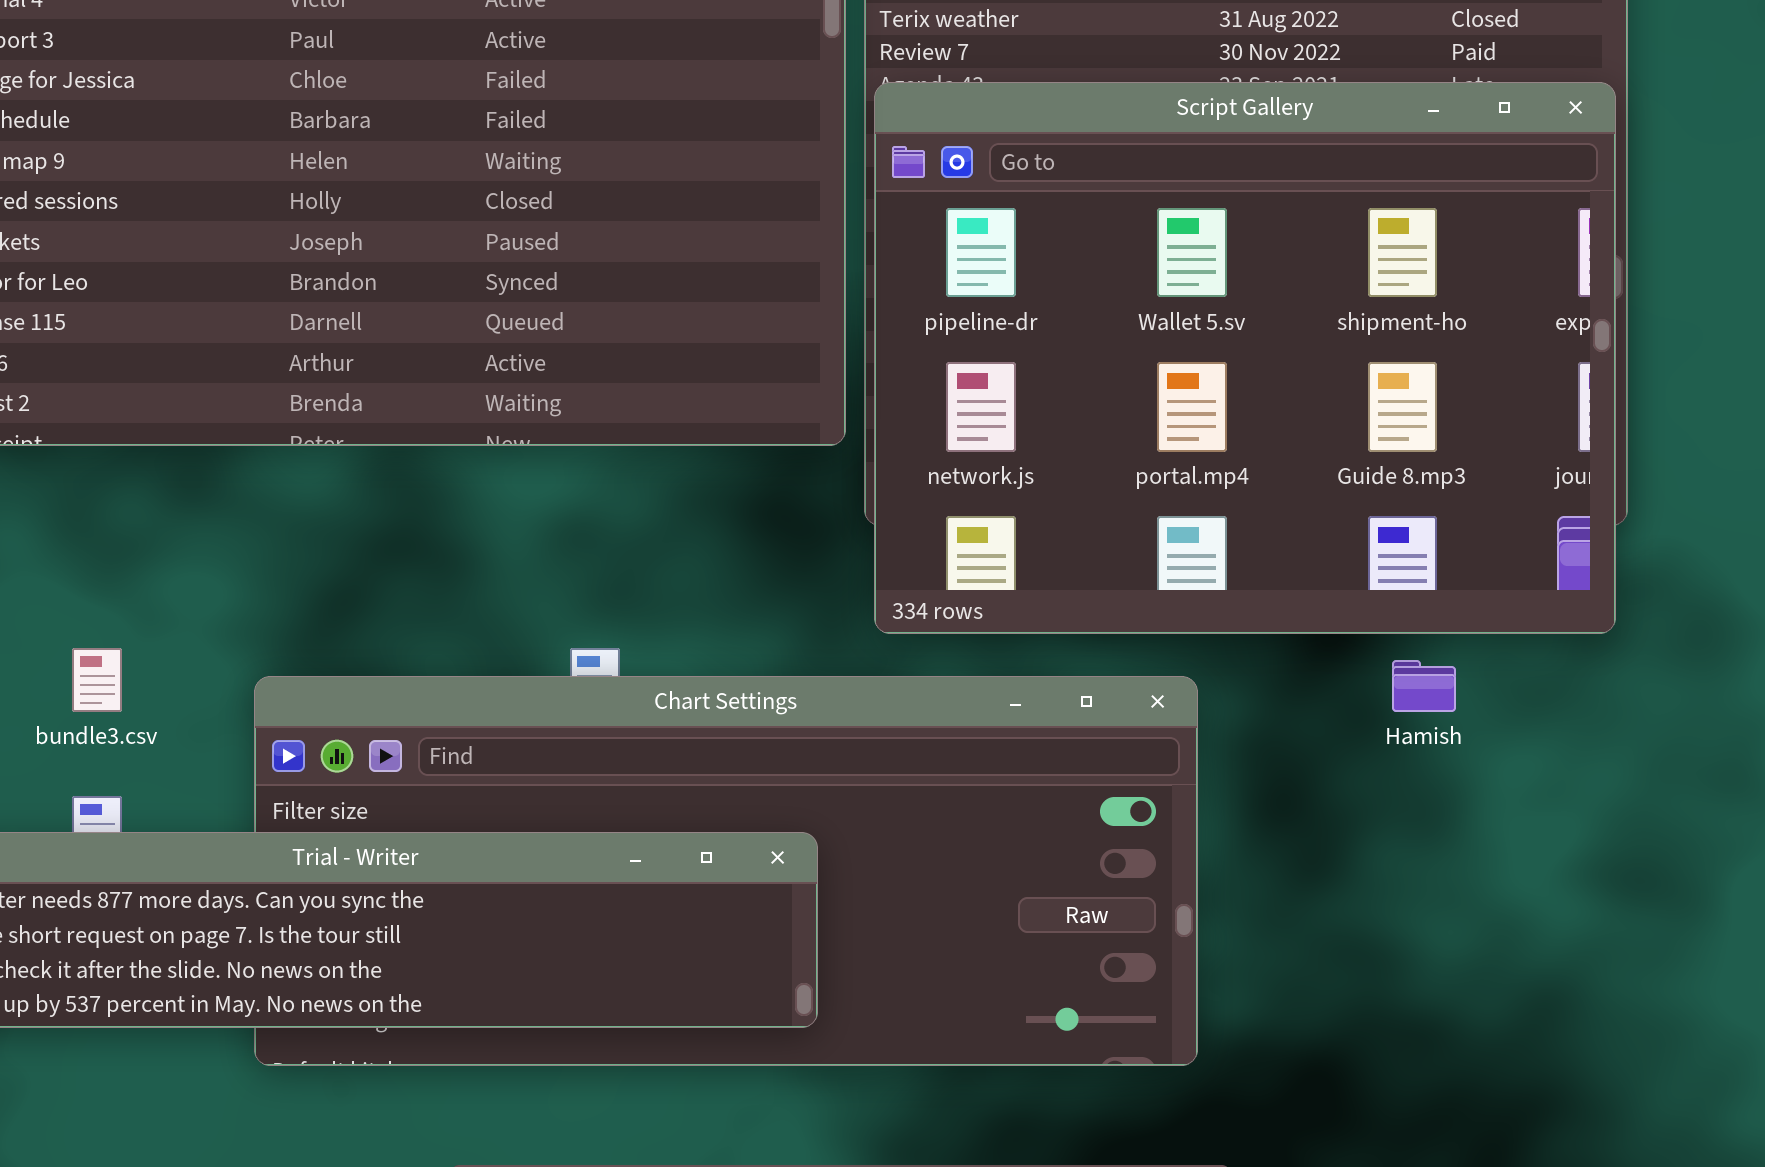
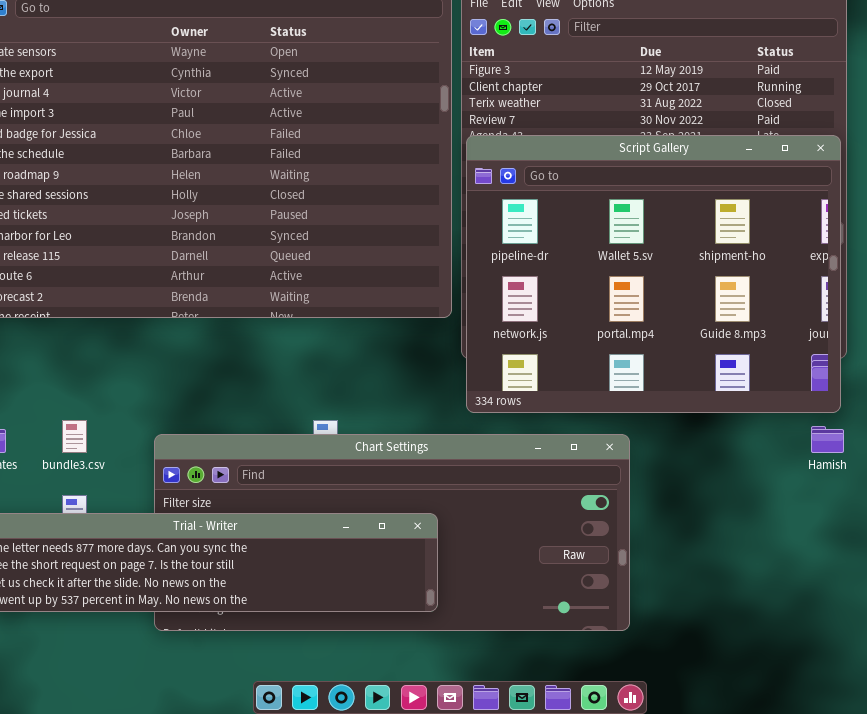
Hamish: [1392,660,1456,712] -> [811,426,844,453], moved

